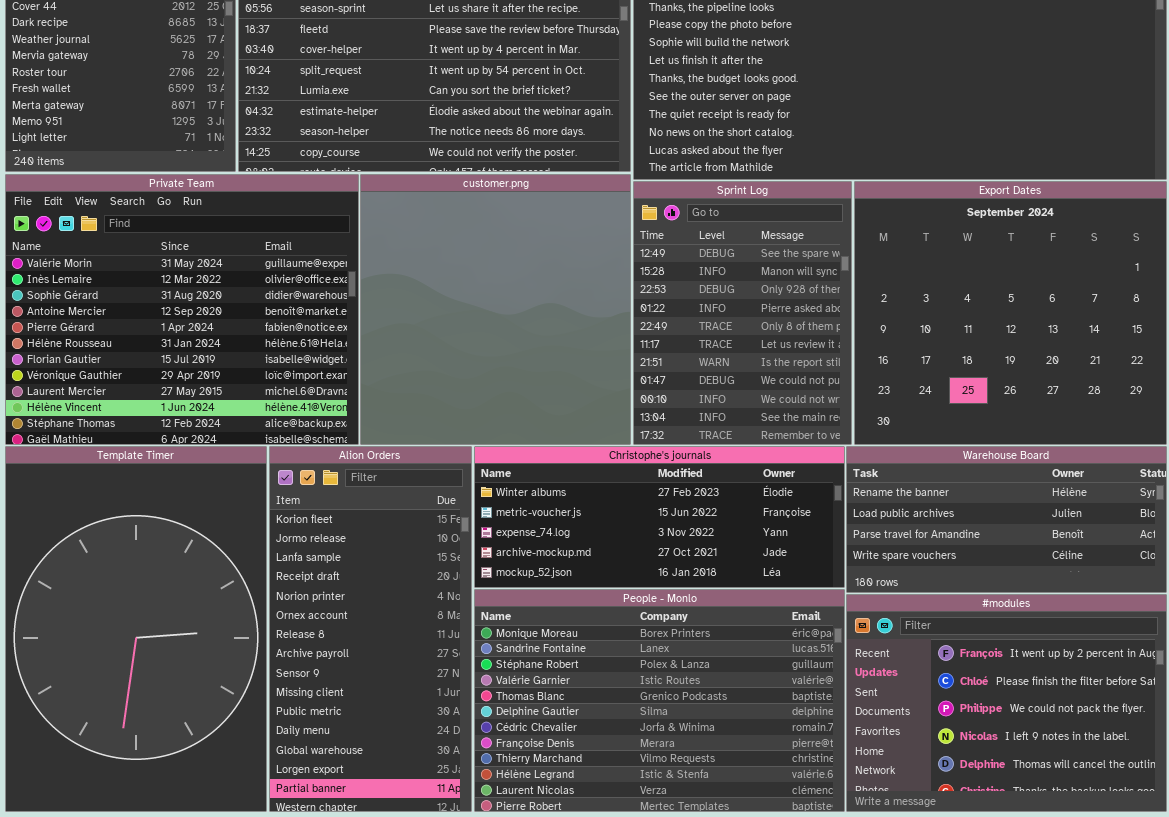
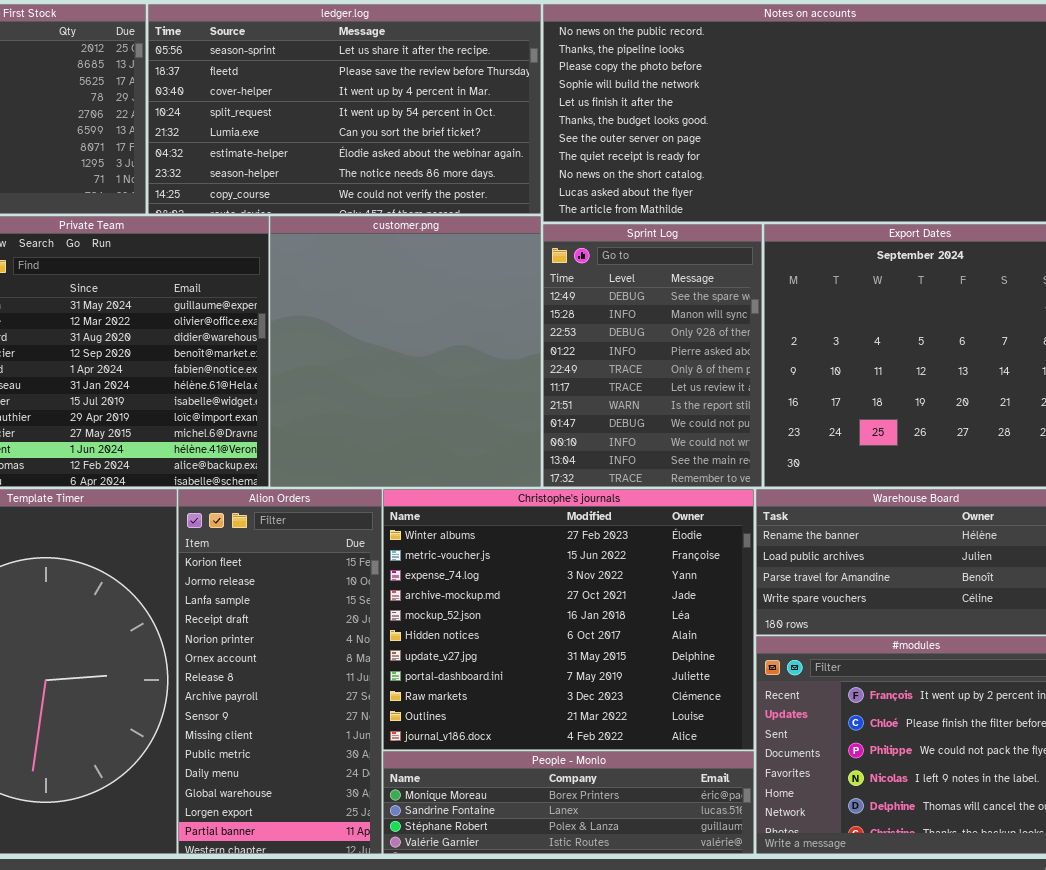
Christophe's journals: [474,446,845,588] -> [383,489,754,750], resized
People - Monlo: [474,589,845,812] -> [383,751,754,854], resized

